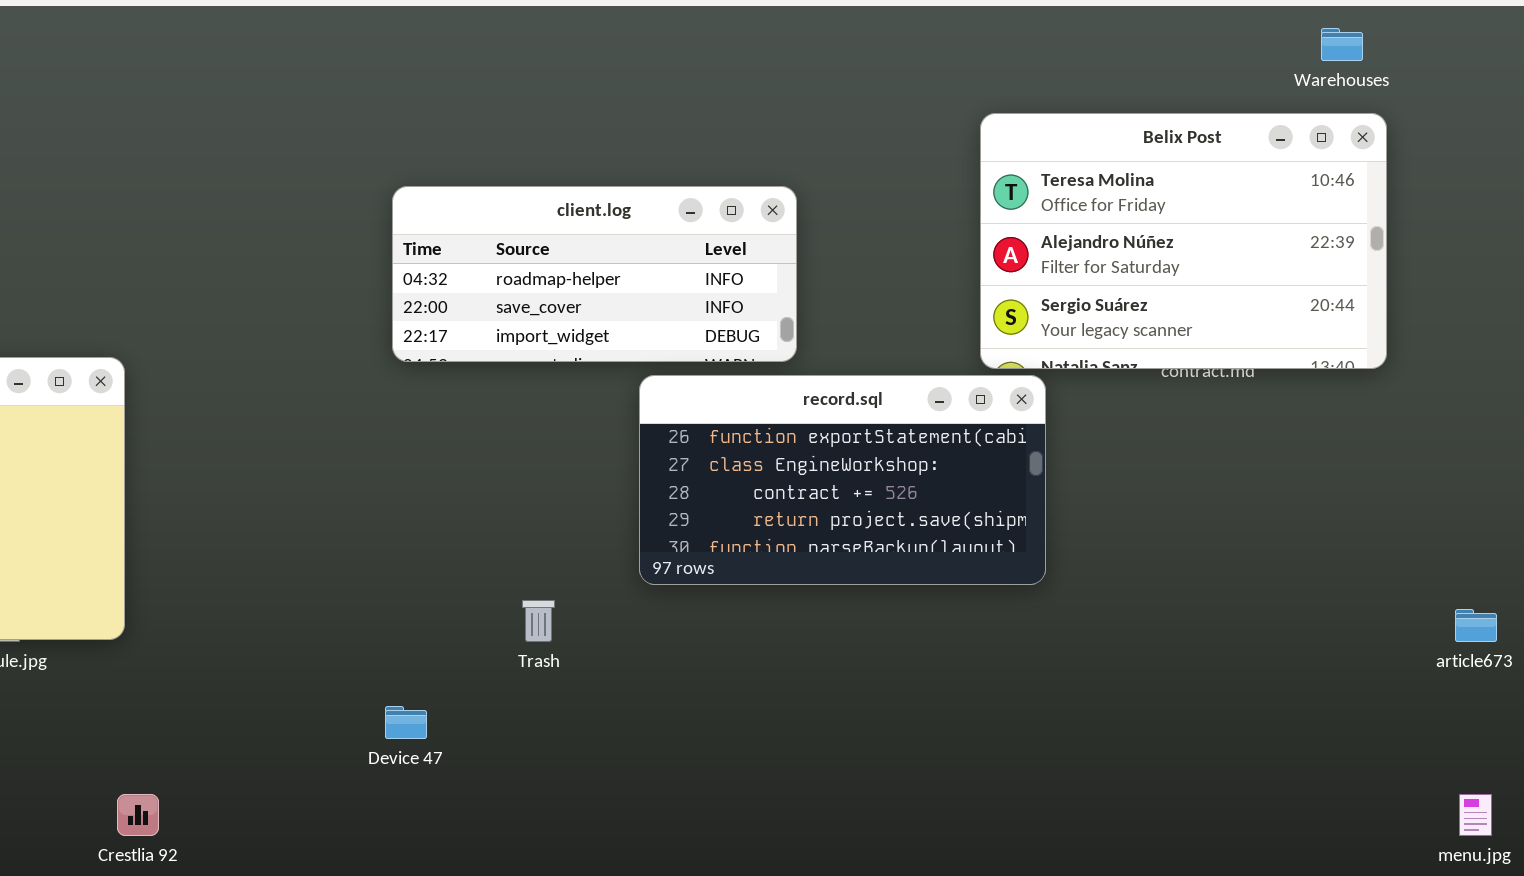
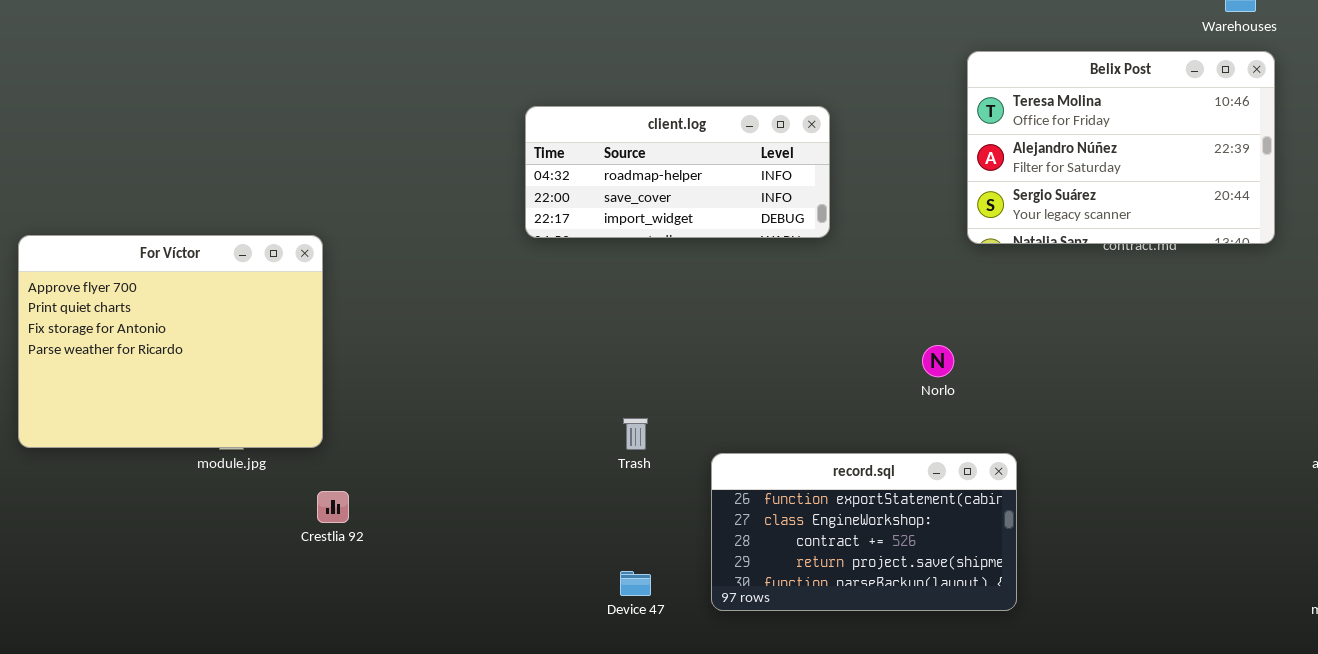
record.sql: [639,375,1046,585] -> [711,453,1017,611], moved
Device 47: [385,706,427,739] -> [620,571,651,596], moved
Crestlia 92: [117,794,159,836] -> [317,491,349,523], moved

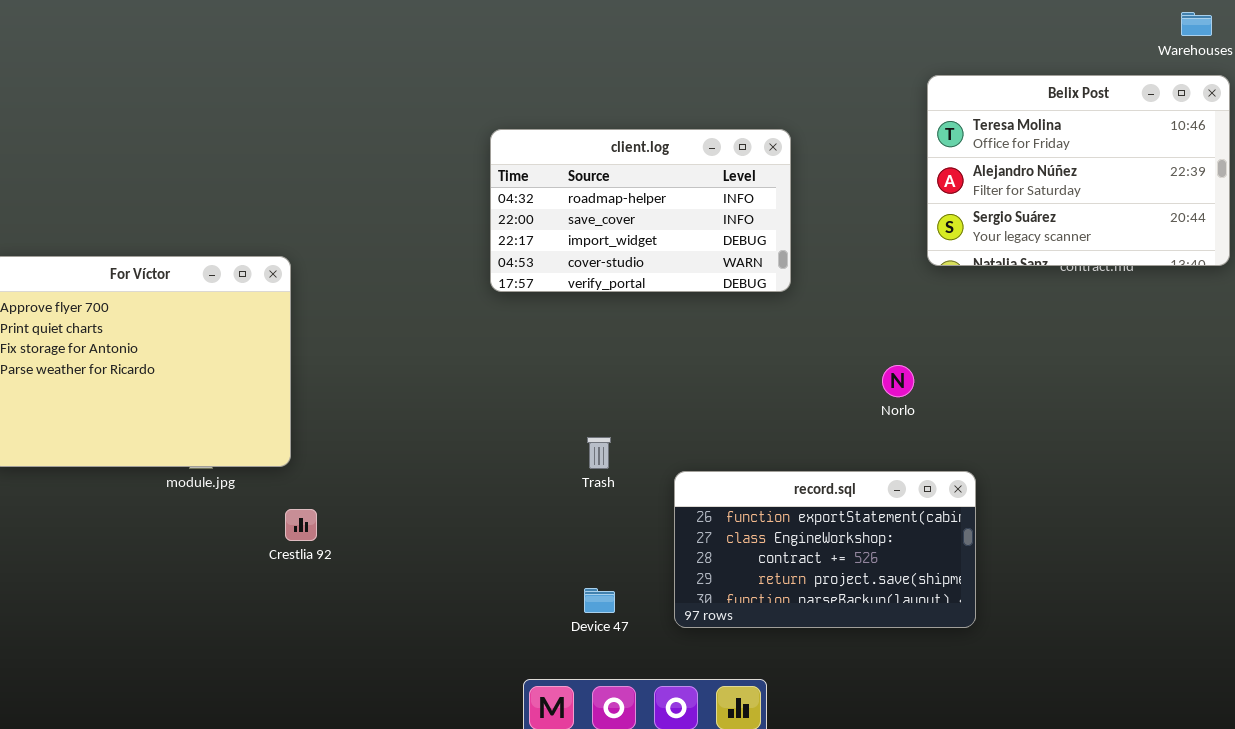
client.log: [525,106,830,238] -> [490,129,791,292], resized

